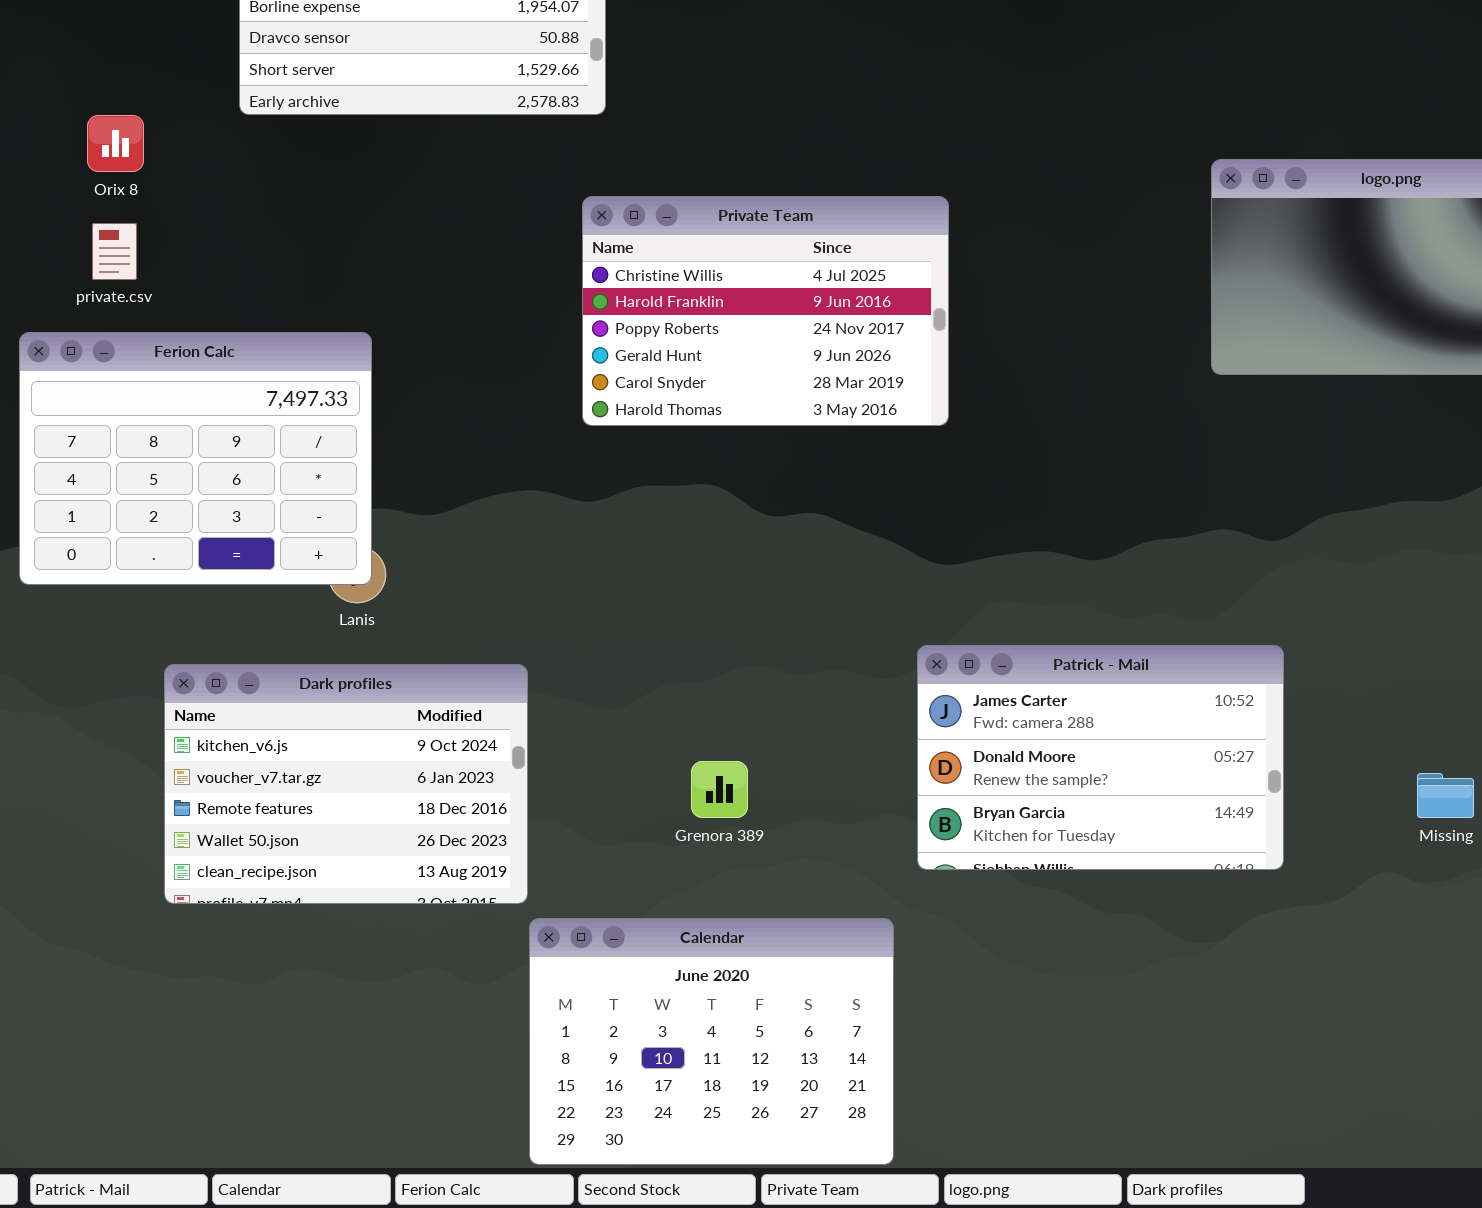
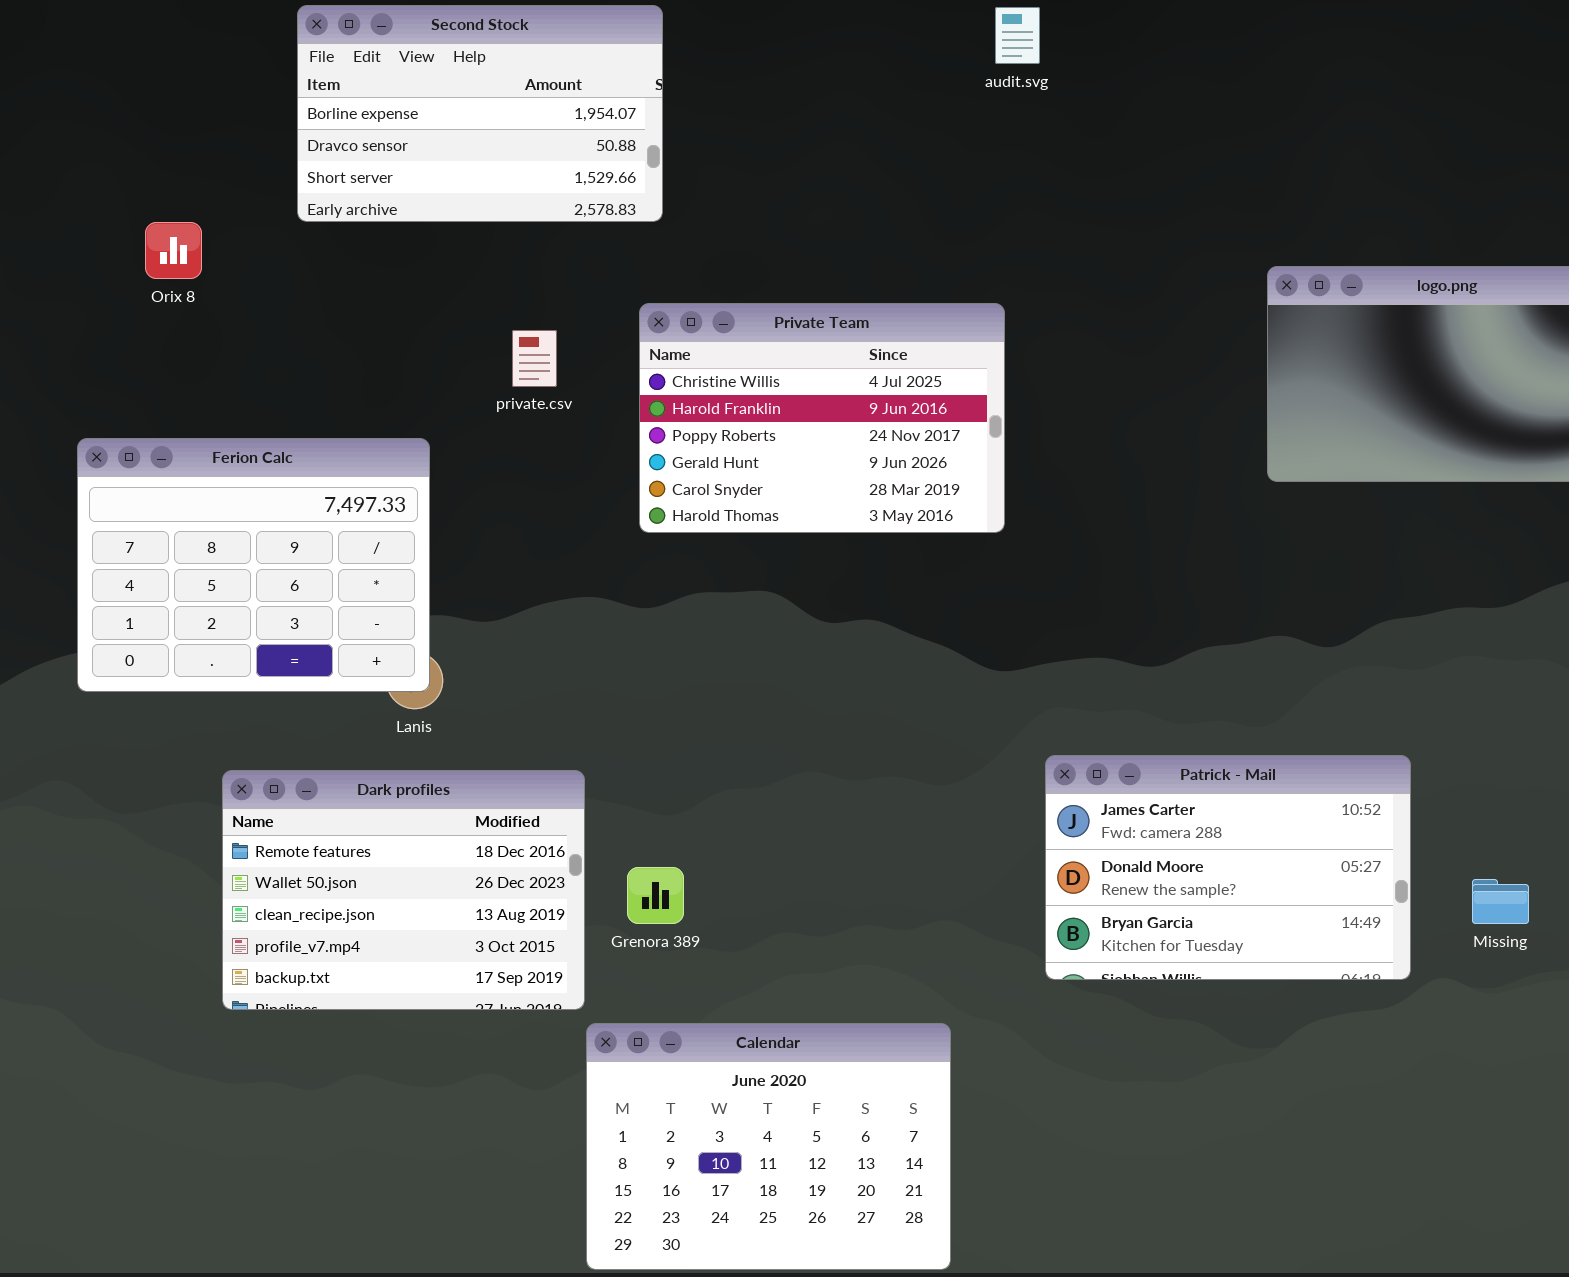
private.csv: [92,223,137,280] -> [512,330,557,387], moved
Patrick - Mail: [917,645,1284,870] -> [1045,755,1411,980], moved
Dark profiles: [164,664,528,904] -> [222,770,585,1010], scrolled down 2 rows
Grenora 389: [691,761,748,818] -> [627,867,684,924], moved

